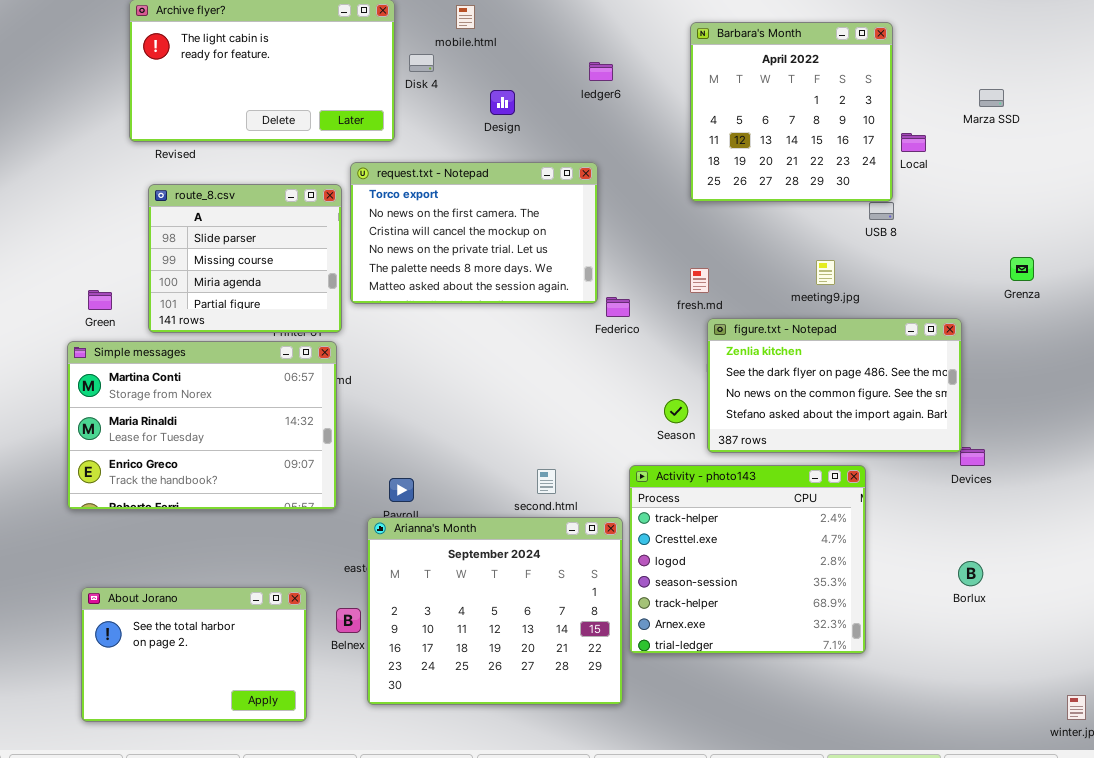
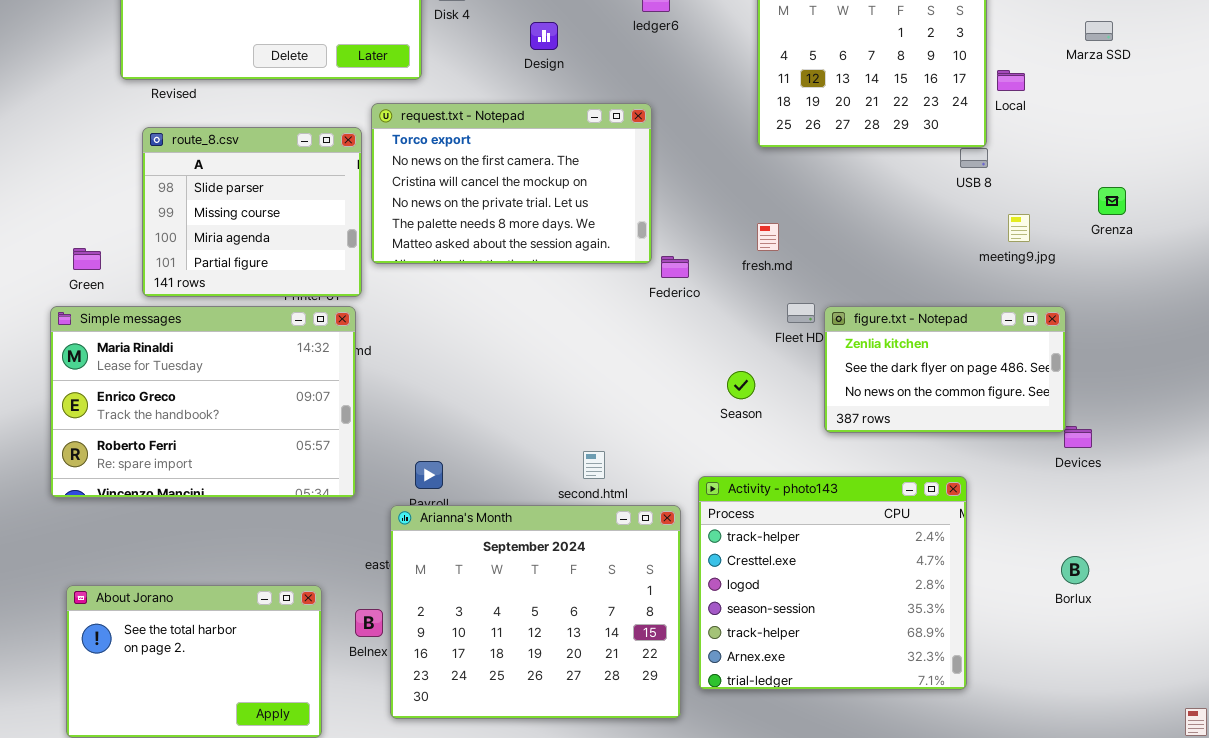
Grenza: [1010,257,1034,281] -> [1098,187,1126,215], moved
meeting9.jpg: [816,260,835,285] -> [1008,214,1030,242], moved
figure.txt - Notepad: [707,318,962,453] -> [824,306,1066,433], resized
Simple messages: [67,341,337,510] -> [50,306,356,498], scrolled down 1 row
Activity - photo143: [629,465,866,654] -> [698,476,967,690], moved

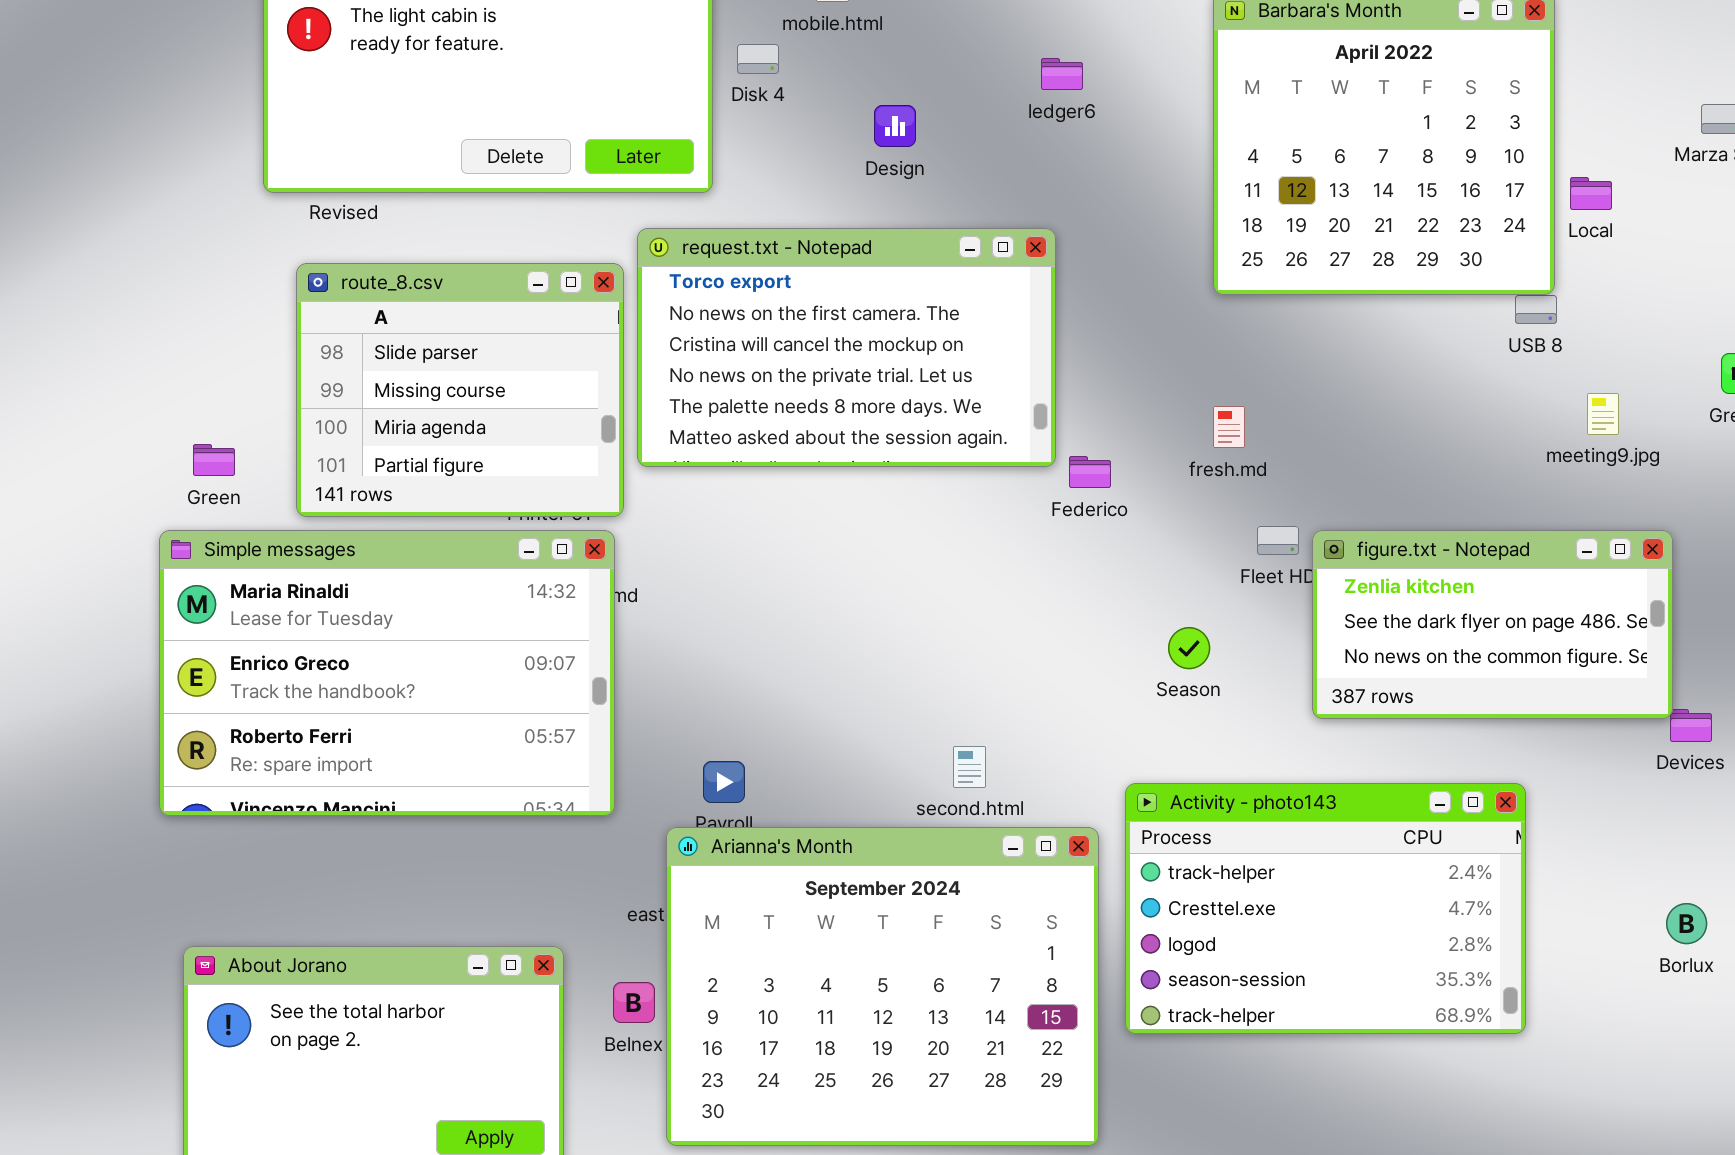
Activity - photo143: [698,476,967,690] -> [1125,783,1526,1034], resized

